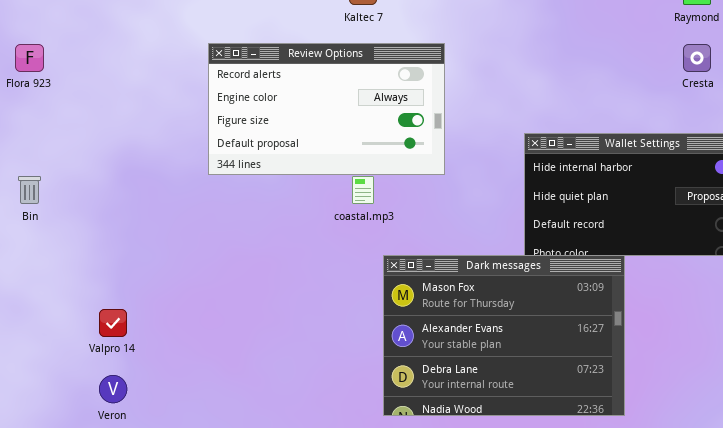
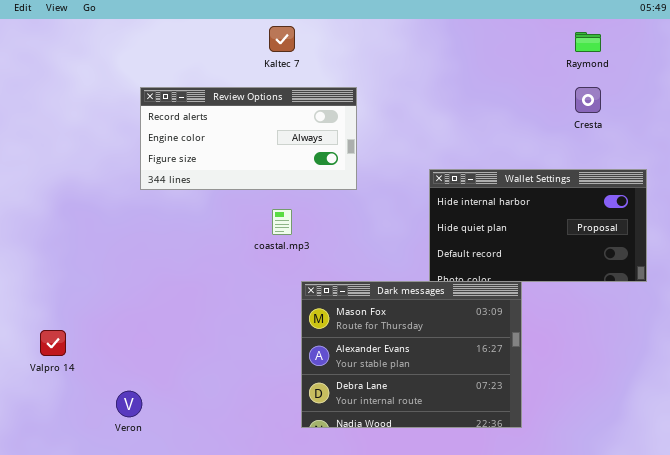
Review Options: [208,43,445,175] -> [140,87,357,190], resized
Veron: [99,375,127,403] -> [116,391,142,417], moved

